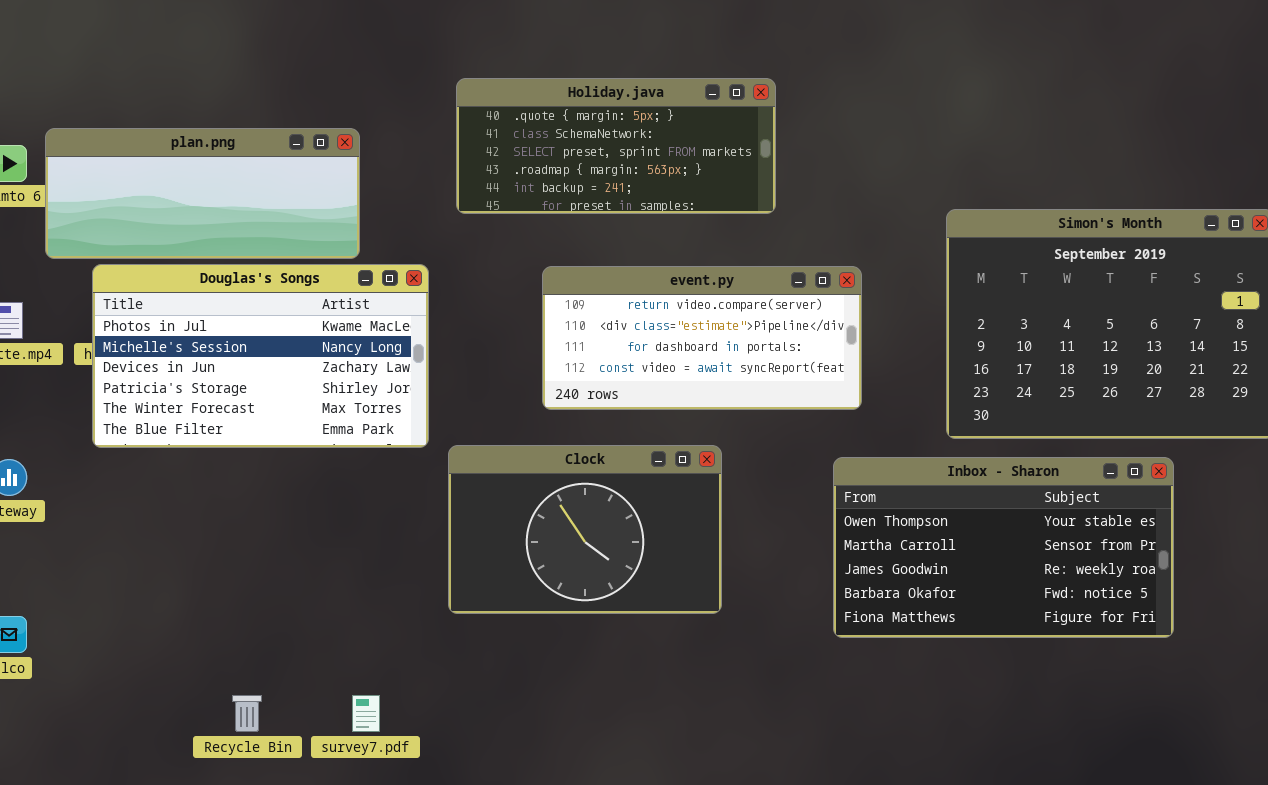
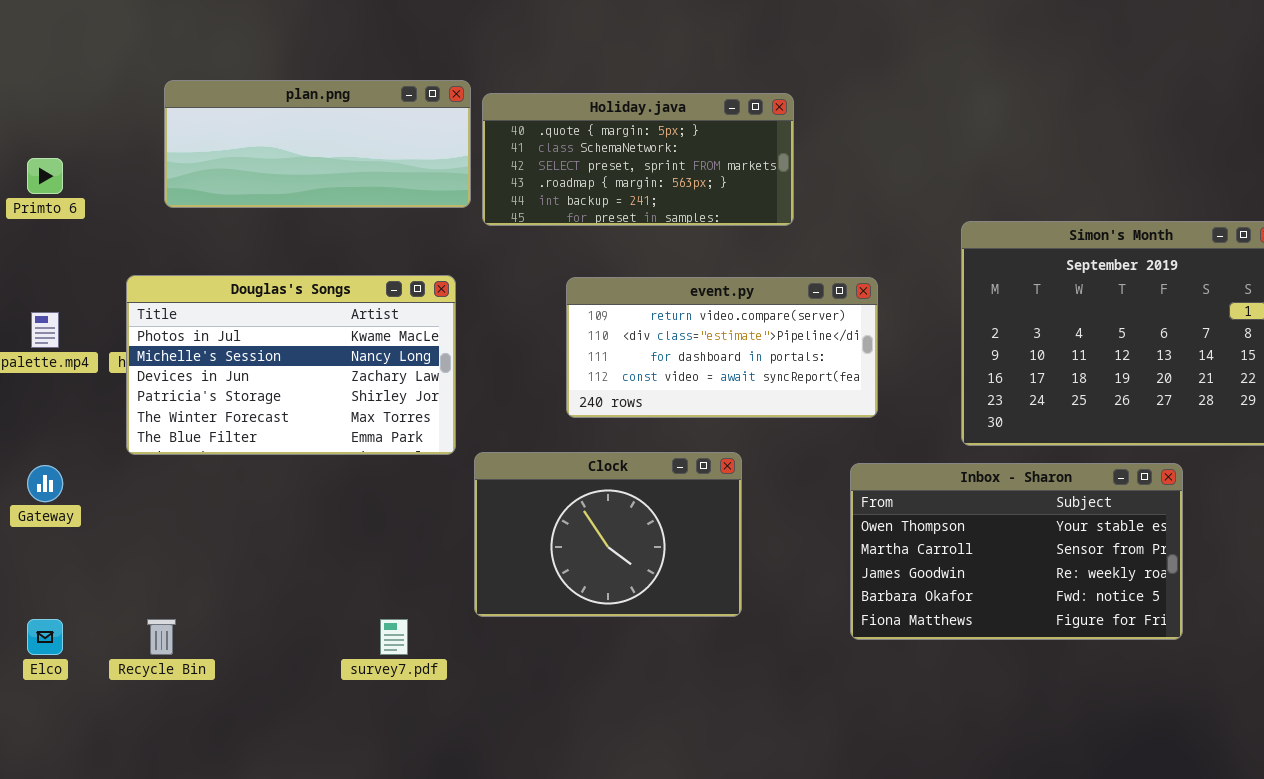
plan.png: [45,128,360,259] -> [164,80,471,208], moved
Recycle Bin: [232,695,262,732] -> [147,619,176,655], moved
survey7.pdf: [352,695,380,732] -> [380,619,408,655], moved

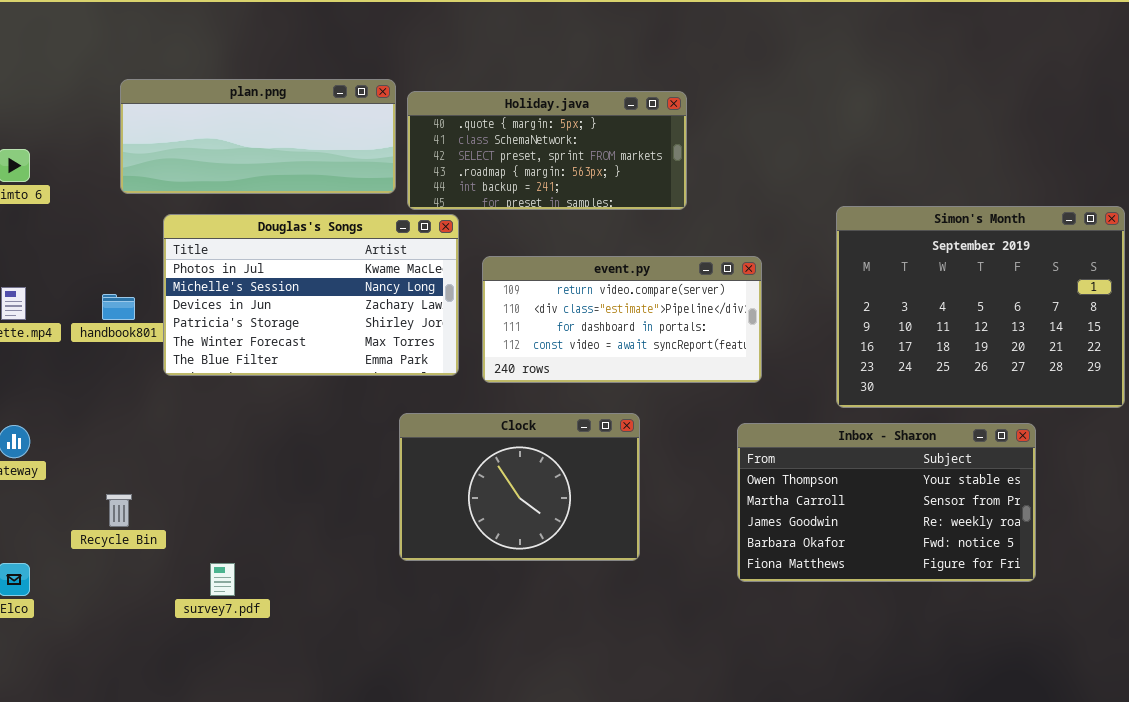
Douglas's Songs: [126,275,456,455] -> [163,214,459,376], moved
Recycle Bin: [147,619,176,655] -> [106,494,132,527], moved
survey7.pdf: [380,619,408,655] -> [210,563,235,596], moved

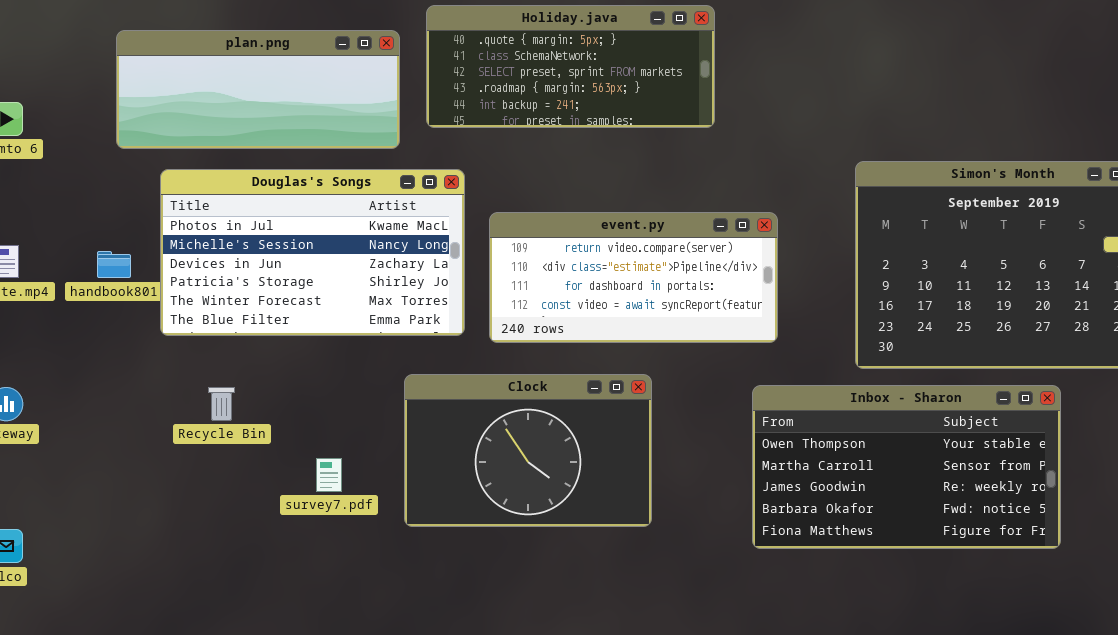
Holiday.java: [407,91,687,210] -> [426,5,715,128], moved
Recycle Bin: [106,494,132,527] -> [208,387,235,421], moved
survey7.pdf: [210,563,235,596] -> [316,458,342,492], moved

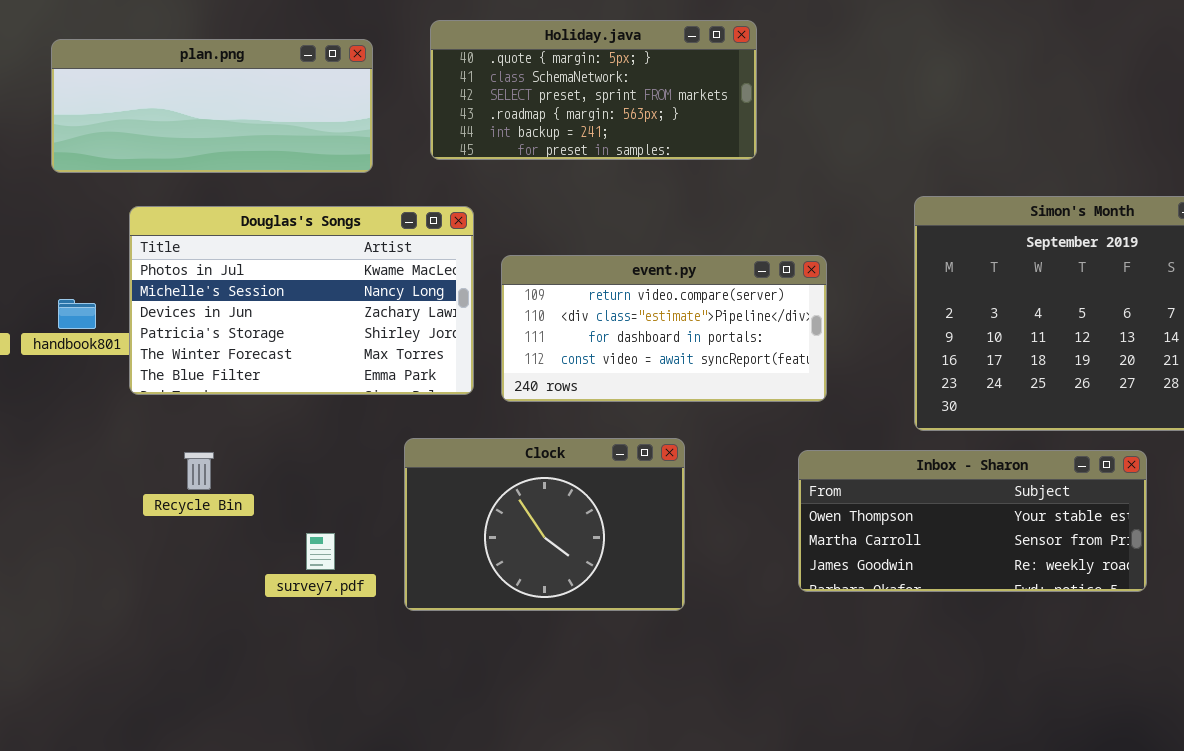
plan.png: [116,30,400,149] -> [51,39,373,173], moved
Inbox - Sharon: [752,385,1061,549] -> [798,450,1147,592], resized

